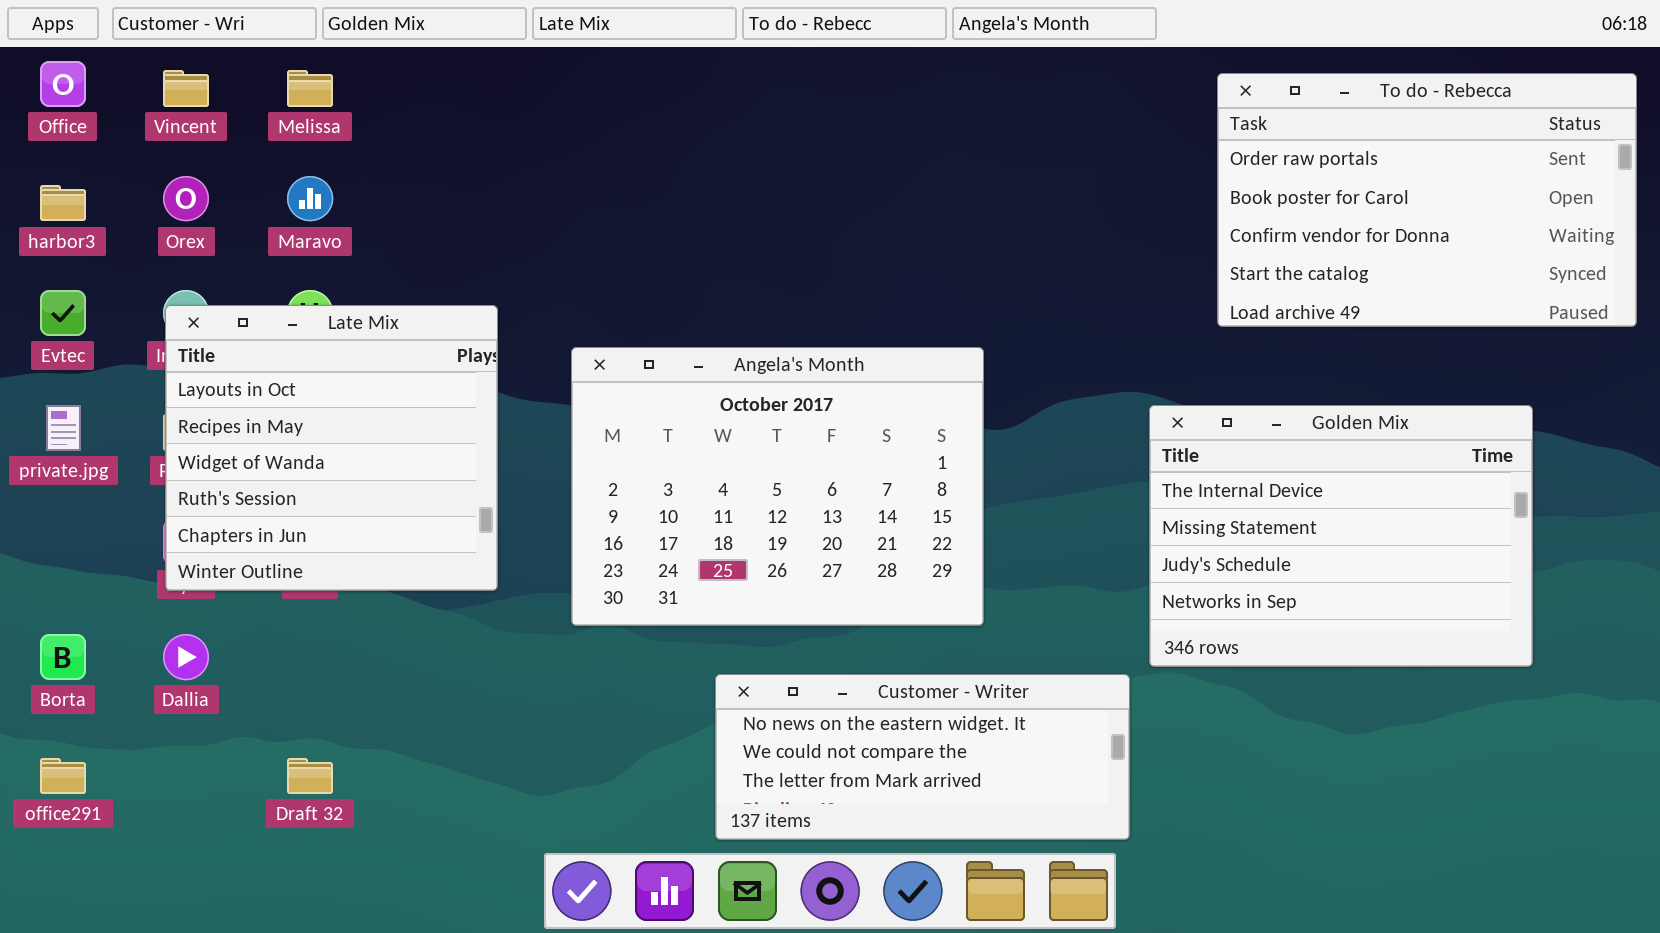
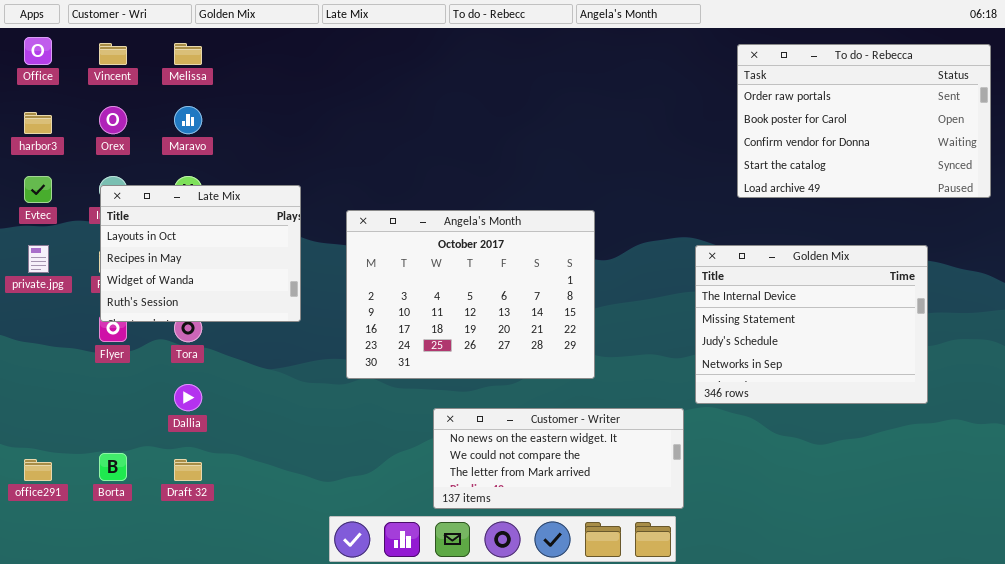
Late Mix: [165,305,498,591] -> [100,185,301,322], resized
Borta: [40,634,86,680] -> [99,453,127,481], moved
Dallia: [163,634,209,680] -> [174,384,202,411], moved

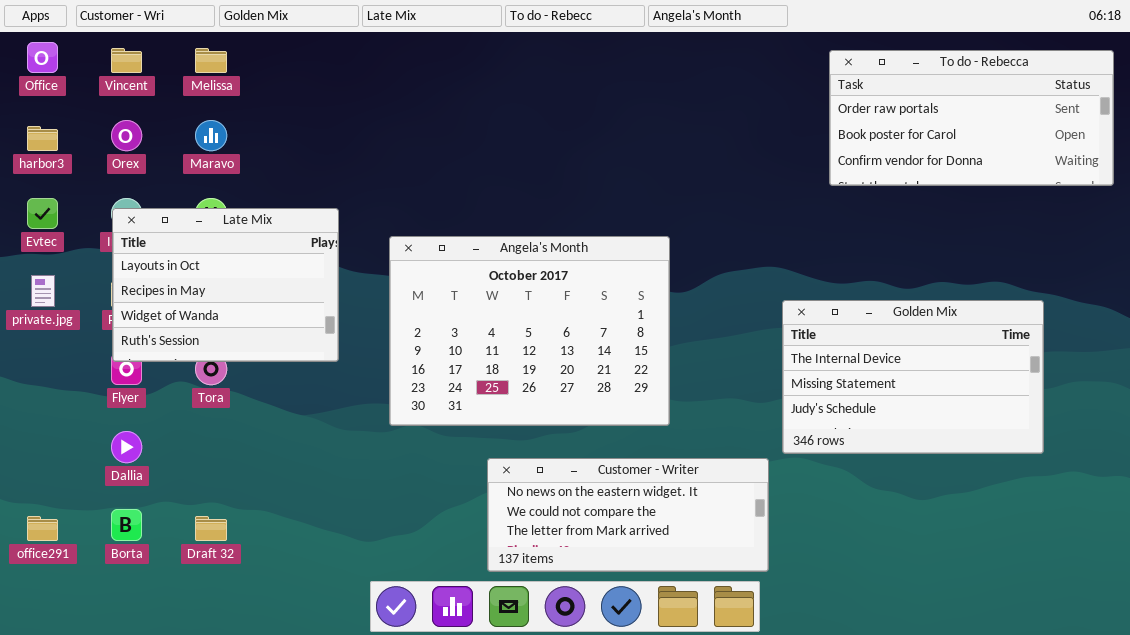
To do - Rebecca: [737,44,991,198] -> [829,50,1114,186], resized
Golden Mix: [695,245,928,404] -> [782,300,1044,454], resized
Dallia: [174,384,202,411] -> [111,431,142,463], moved

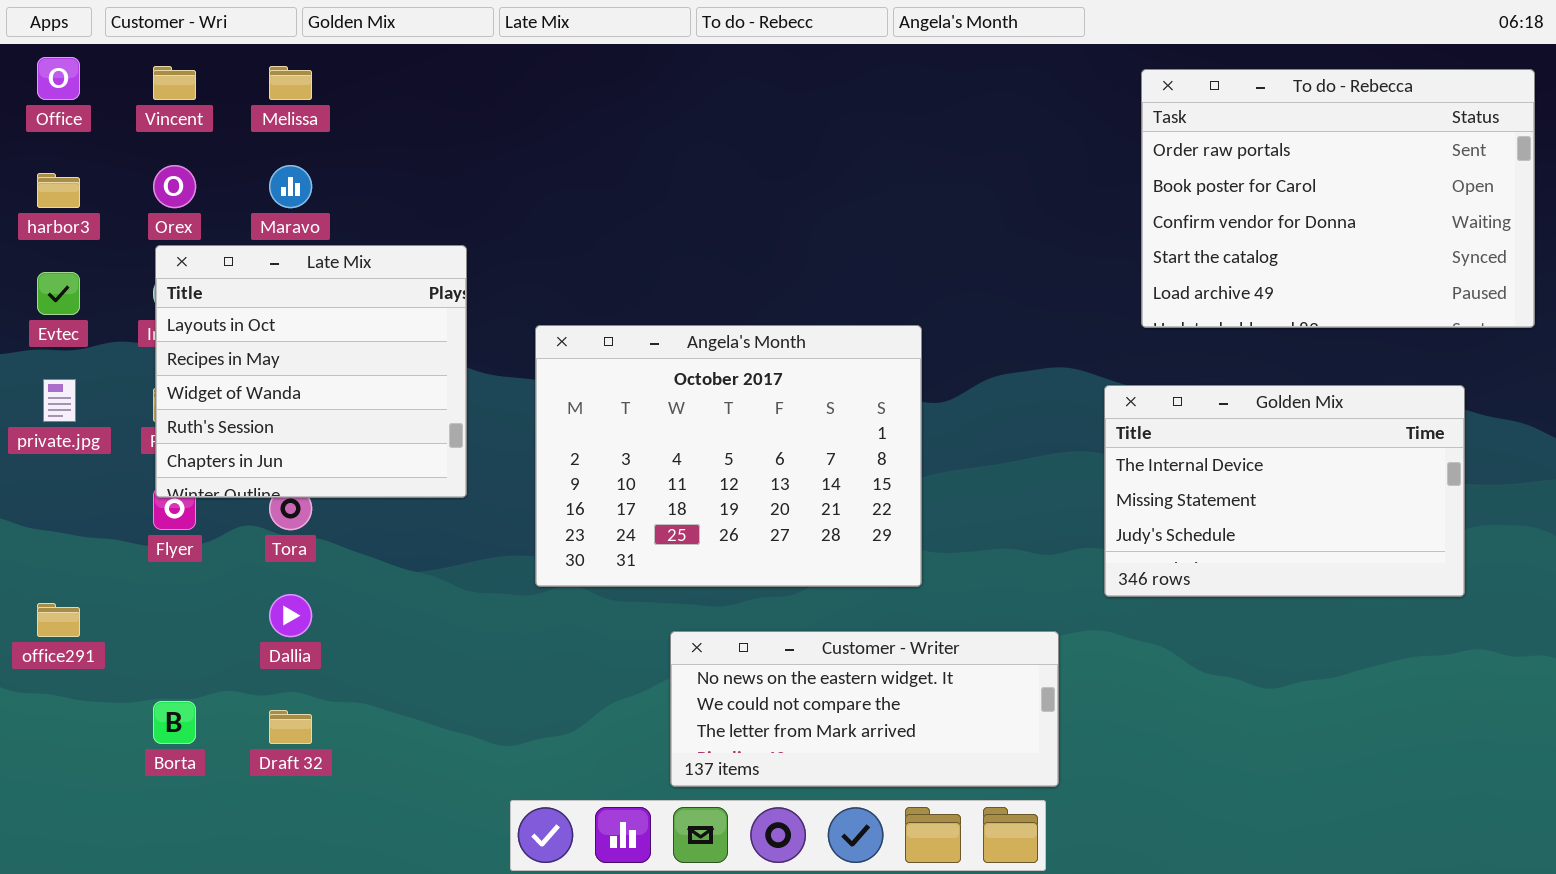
To do - Rebecca: [829,50,1114,186] -> [1141,69,1535,328], resized
Late Mix: [112,208,339,362] -> [155,245,467,498], resized
Golden Mix: [782,300,1044,454] -> [1104,385,1465,597], moved
Dallia: [111,431,142,463] -> [269,594,312,637], moved
office291: [27,516,58,541] -> [37,603,80,637], moved

